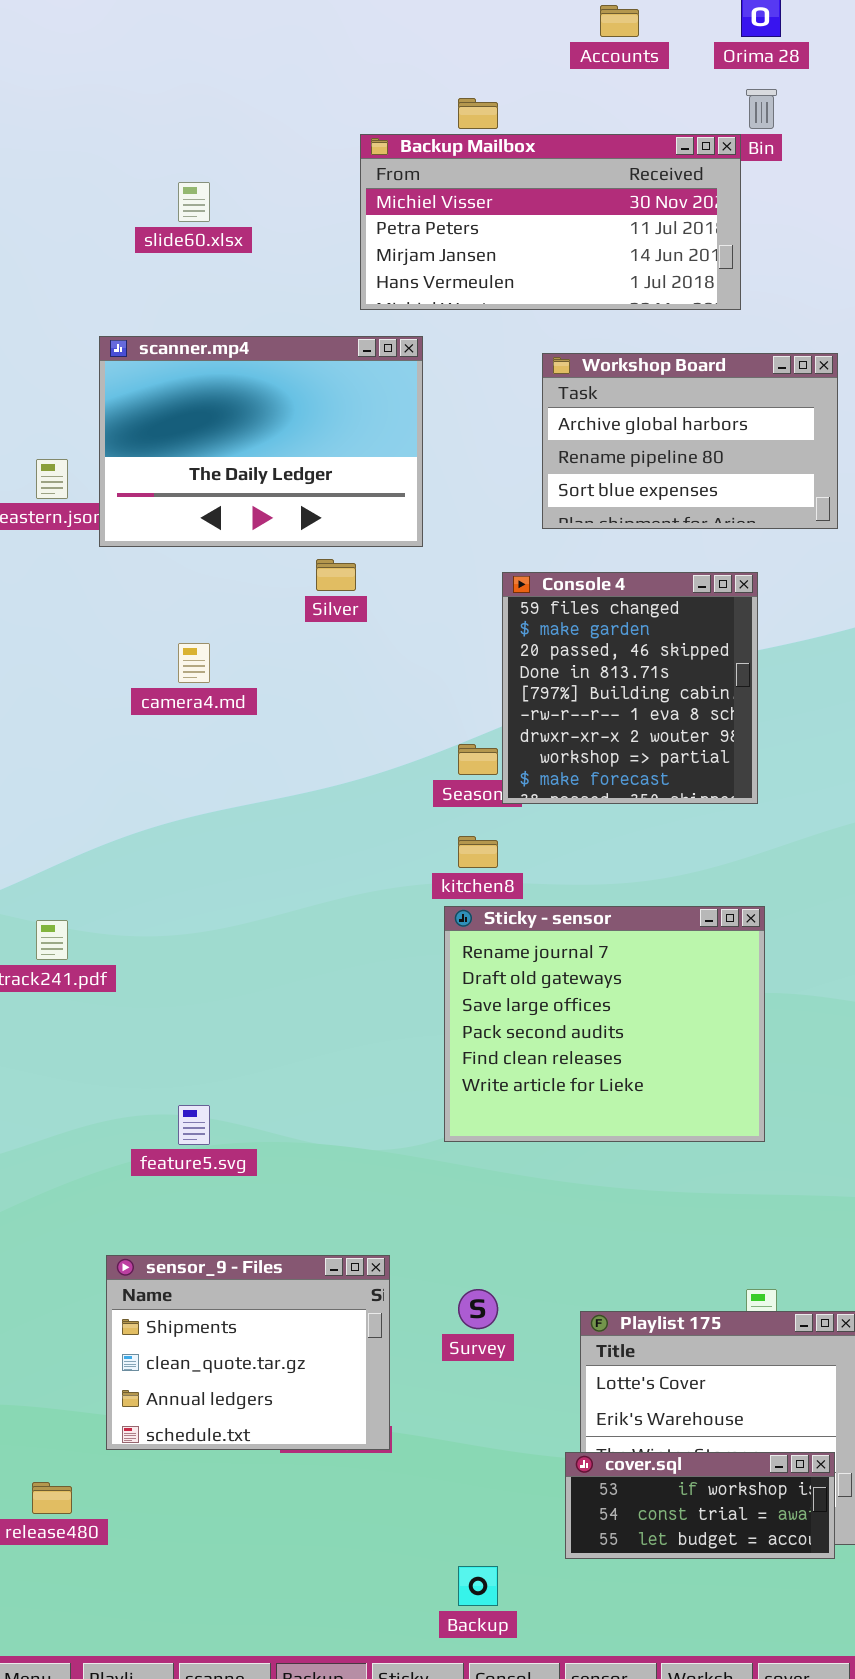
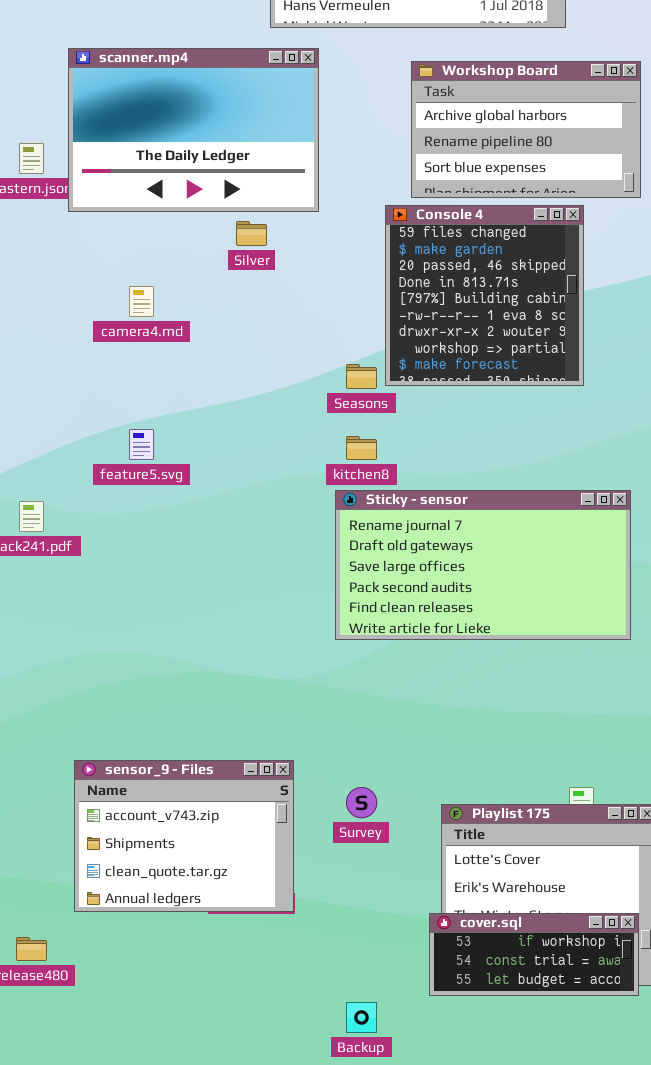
Console 4: [502,572,758,804] -> [385,205,584,386], moved
Sticky - sensor: [444,906,765,1142] -> [335,490,631,640], resized
feature5.svg: [178,1105,210,1145] -> [129,429,154,460], moved
sensor_9 - Files: [106,1255,390,1450] -> [74,760,294,912], scrolled up 1 row

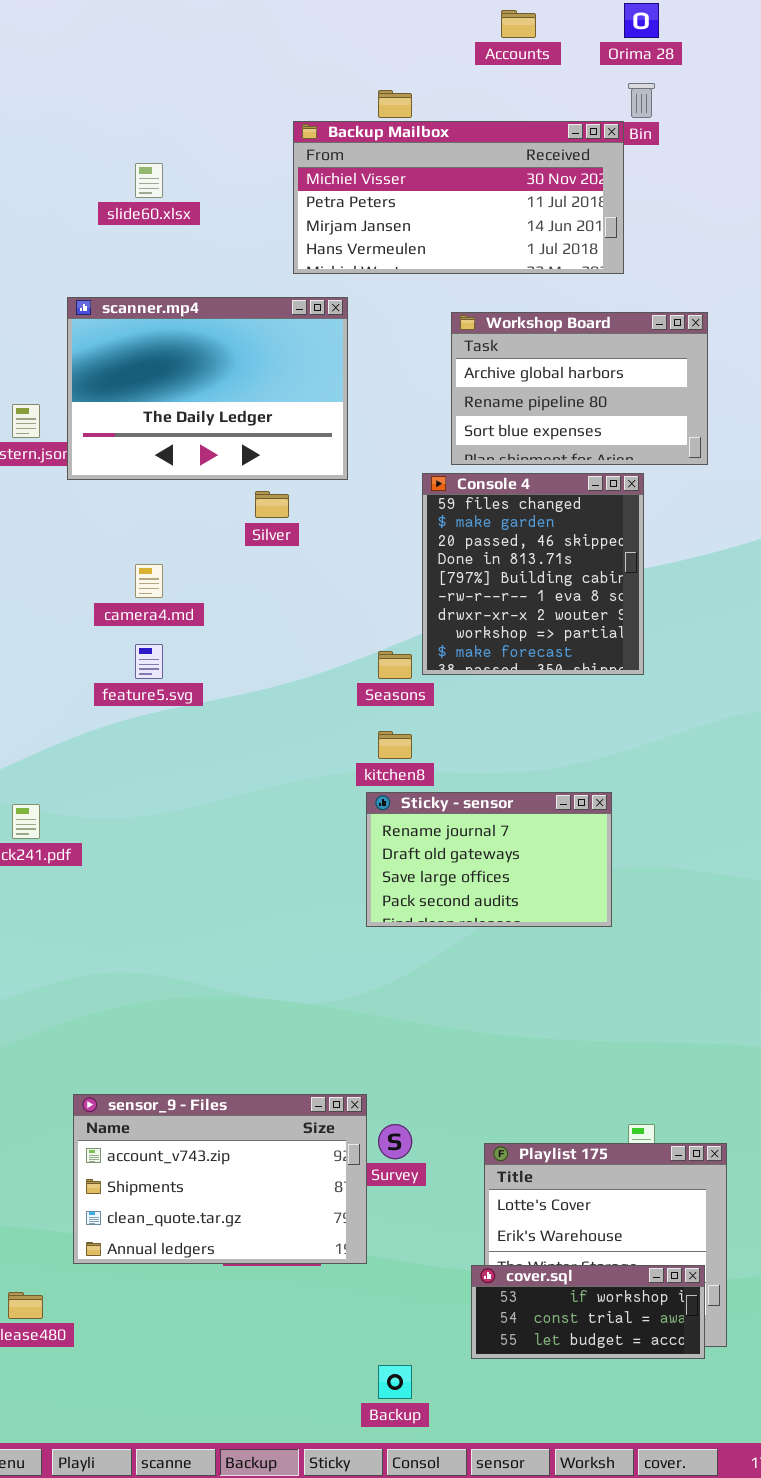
feature5.svg: [129,429,154,460] -> [135,644,163,679], moved
Sticky - sensor: [335,490,631,640] -> [366,792,612,927], resized
sensor_9 - Files: [74,760,294,912] -> [73,1094,367,1264], resized

